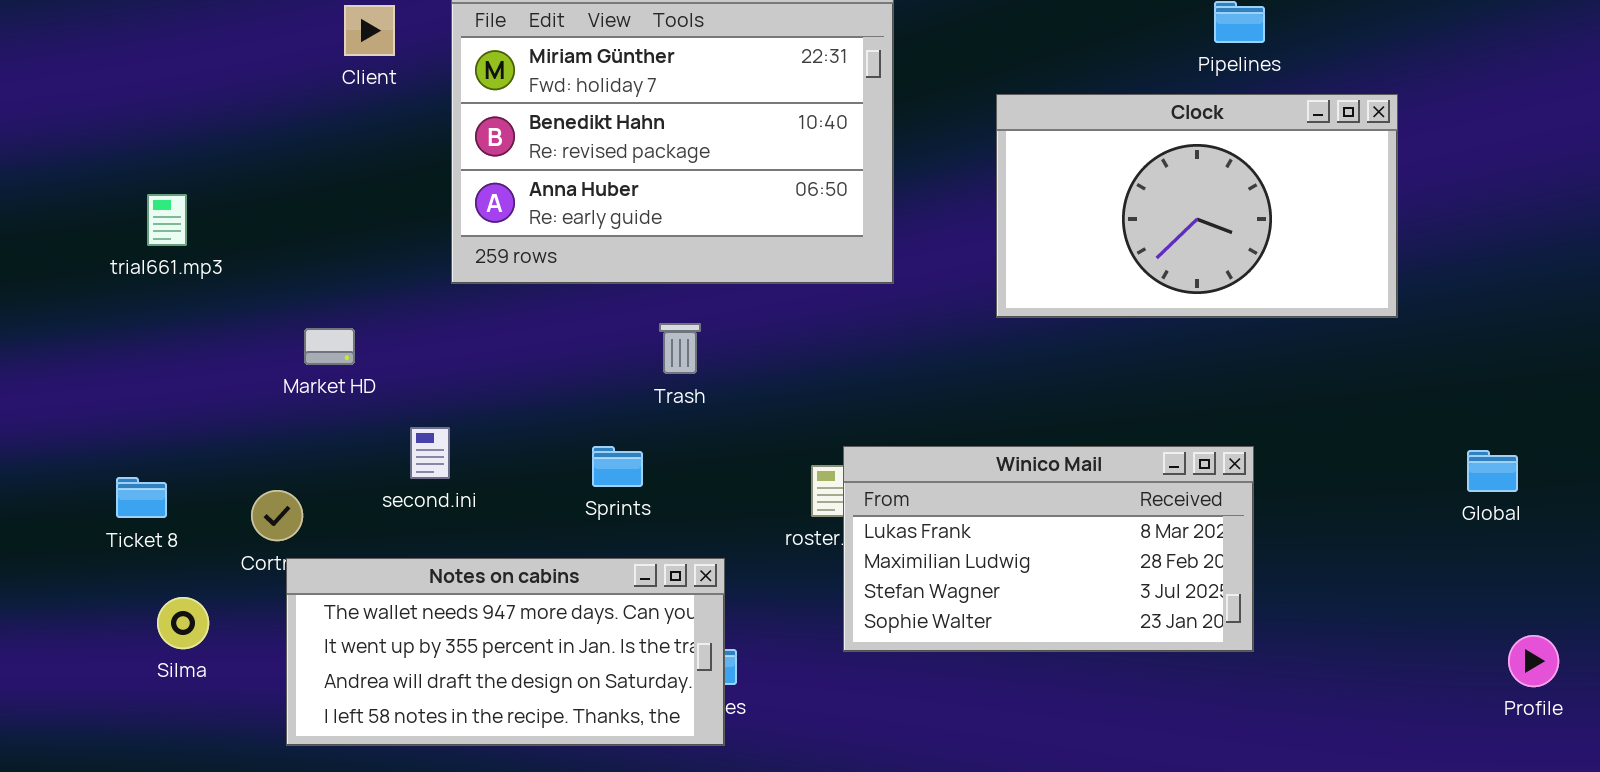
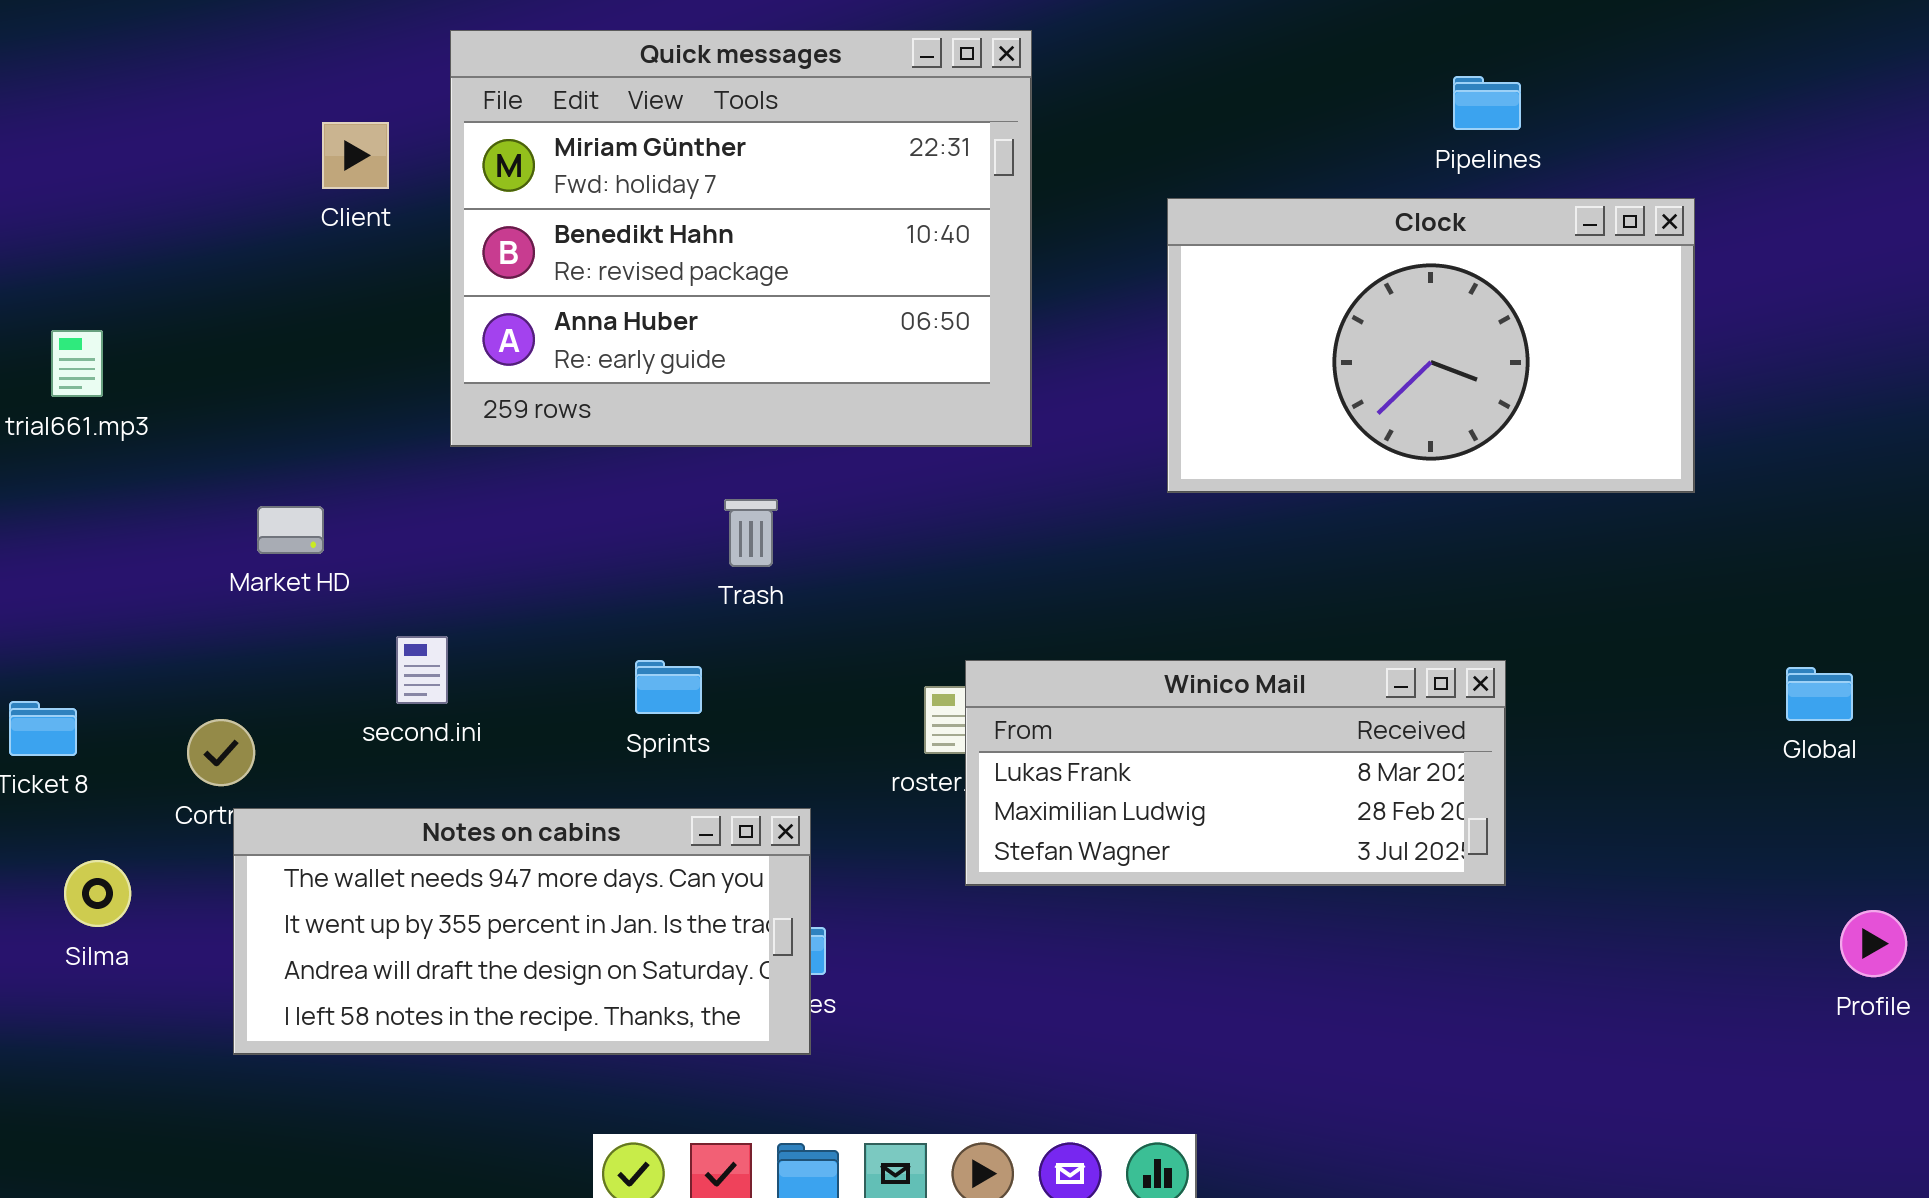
Client: [344,5,395,56] -> [322,122,389,189], moved
Winico Mail: [843,446,1254,652] -> [965,660,1506,886], resized

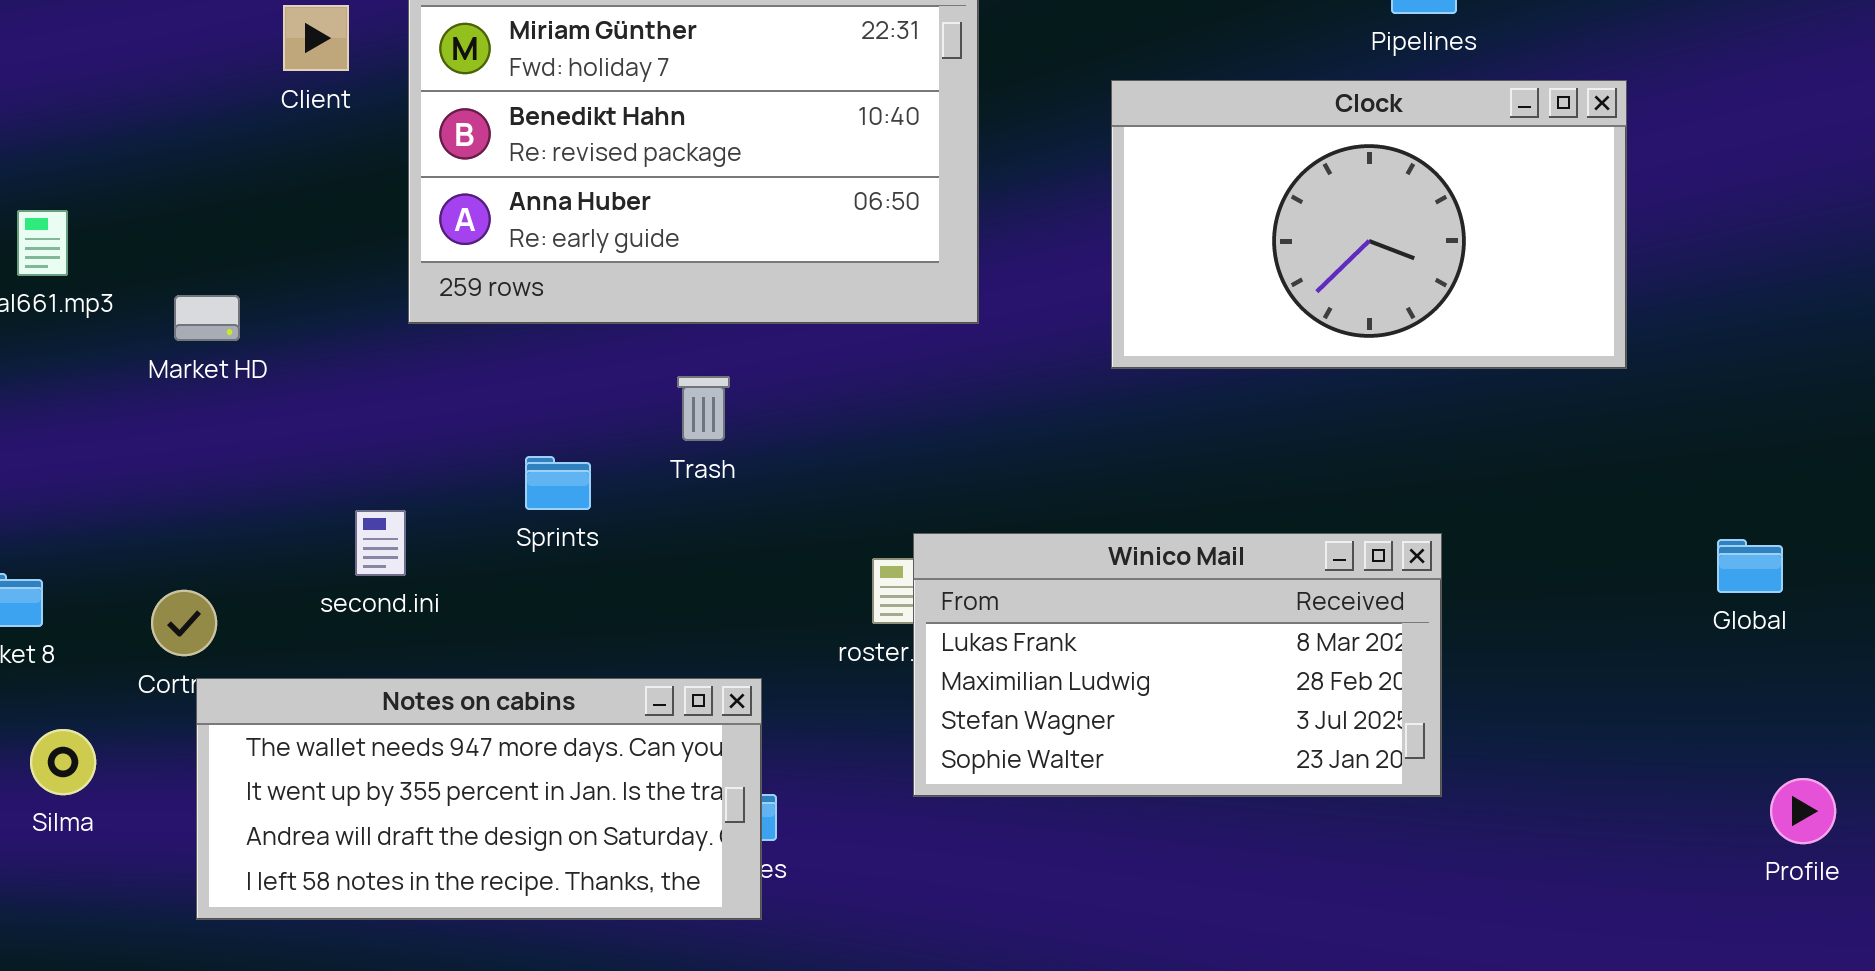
Market HD: [257,506,324,554] -> [174,295,240,341], moved
Sprints: [635,660,702,714] -> [525,456,591,510], moved
Winico Mail: [965,660,1506,886] -> [913,533,1442,797], resized

